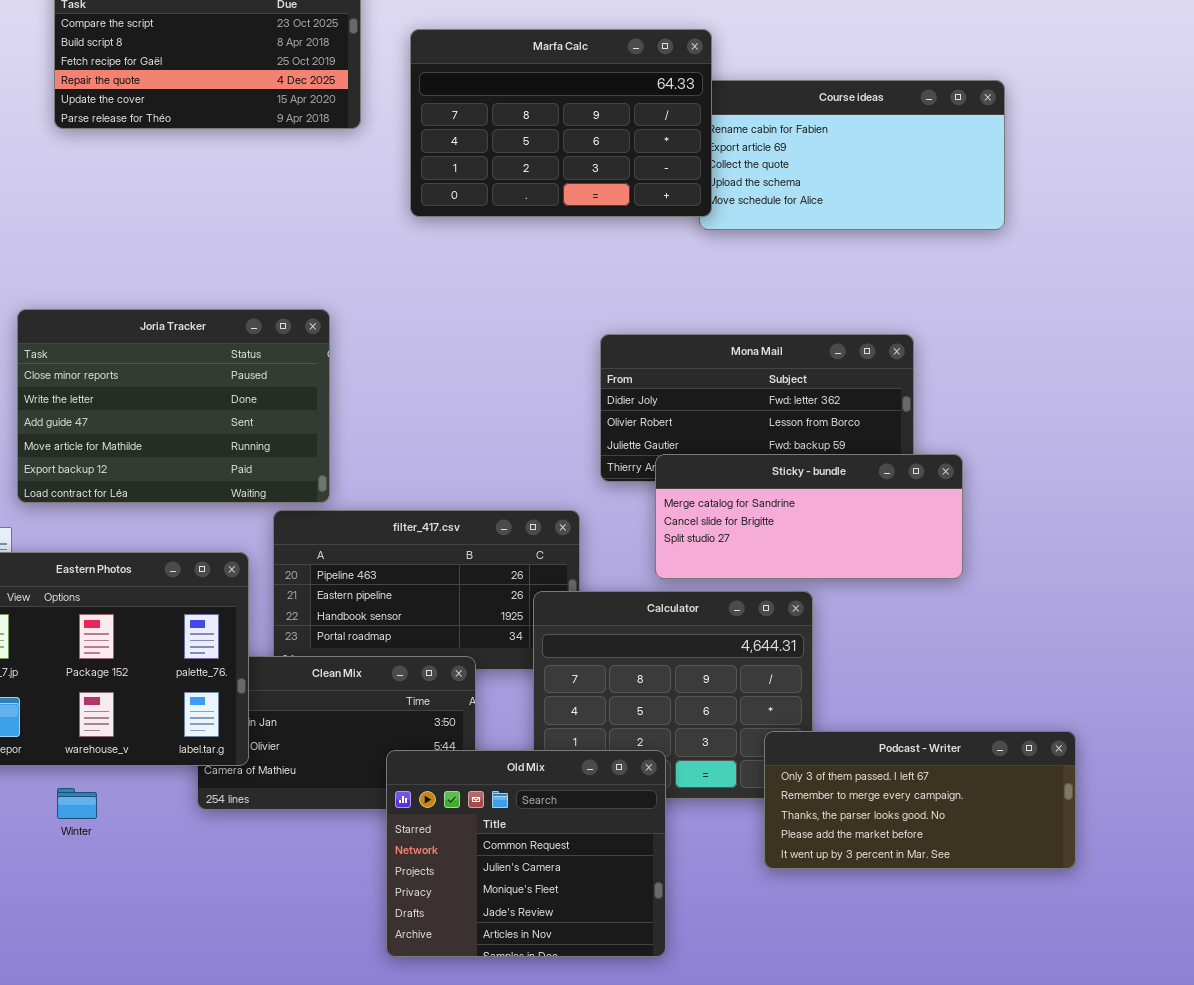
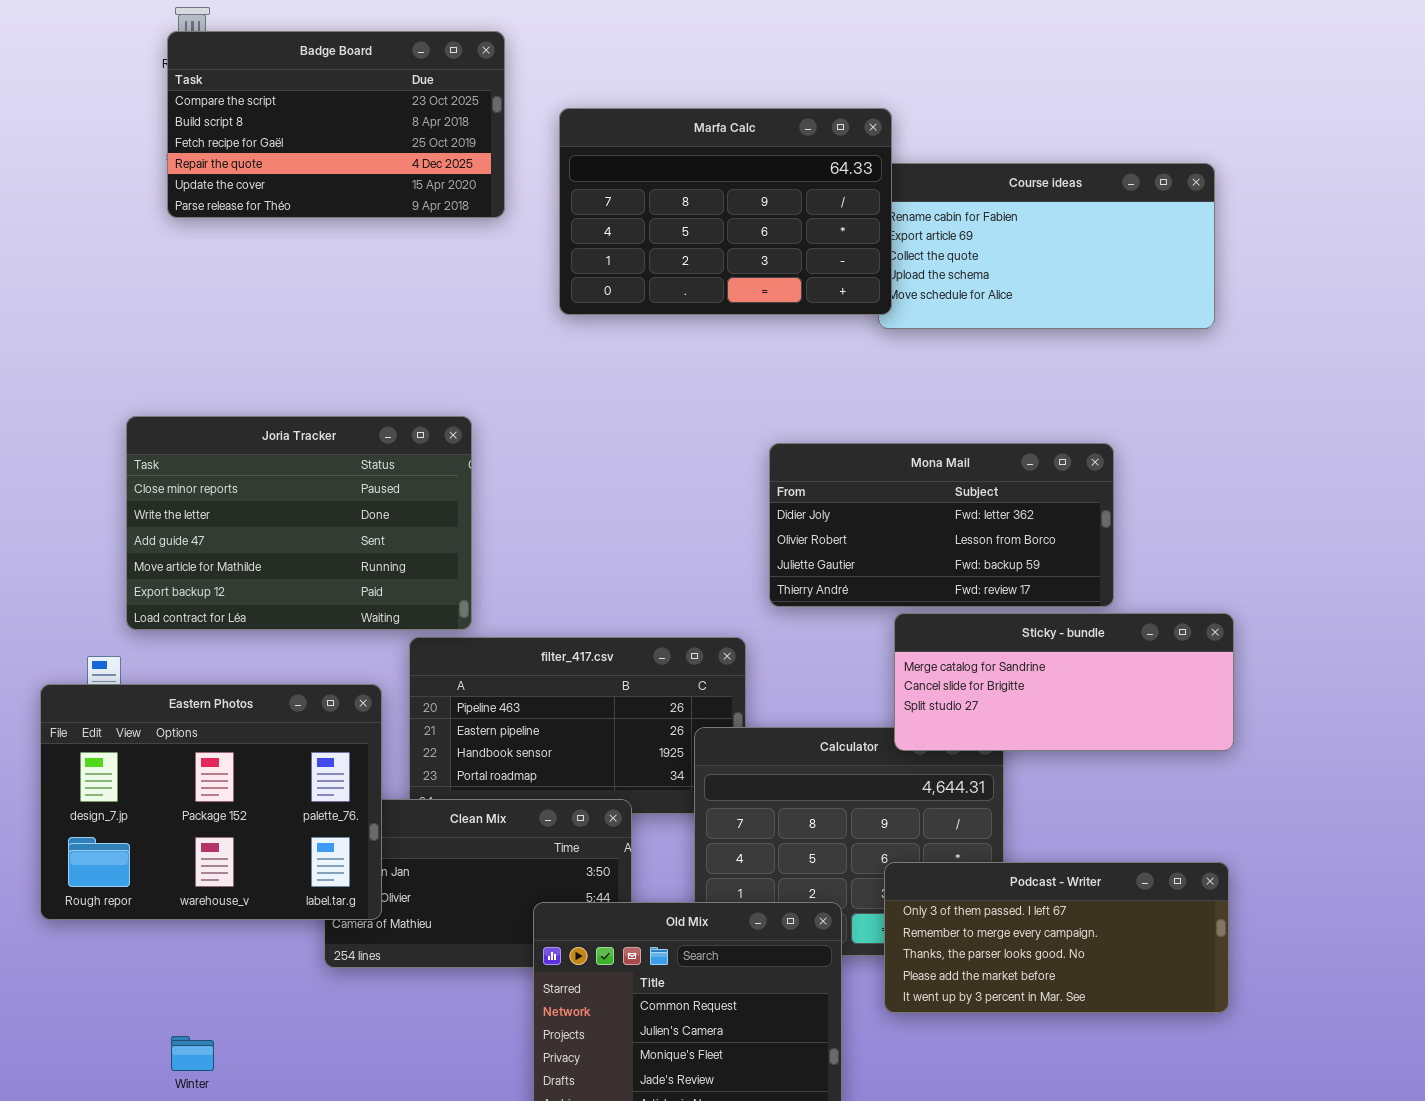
Sticky - bundle: [655,454,963,579] -> [894,613,1234,751], moved
Podcast - Writer: [764,731,1076,869] -> [884,862,1229,1013], moved
Winter: [57,788,97,819] -> [171,1036,214,1071], moved

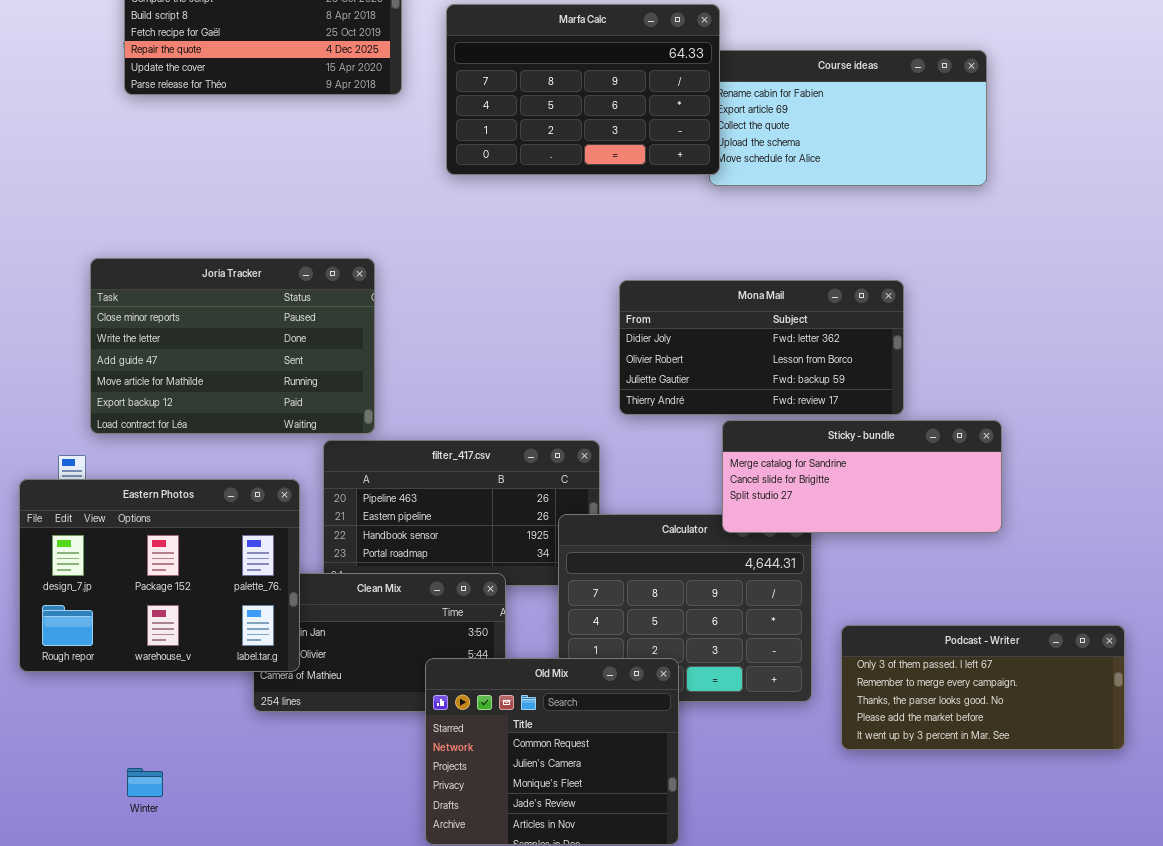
Podcast - Writer: [884,862,1229,1013] -> [841,625,1125,750], moved

